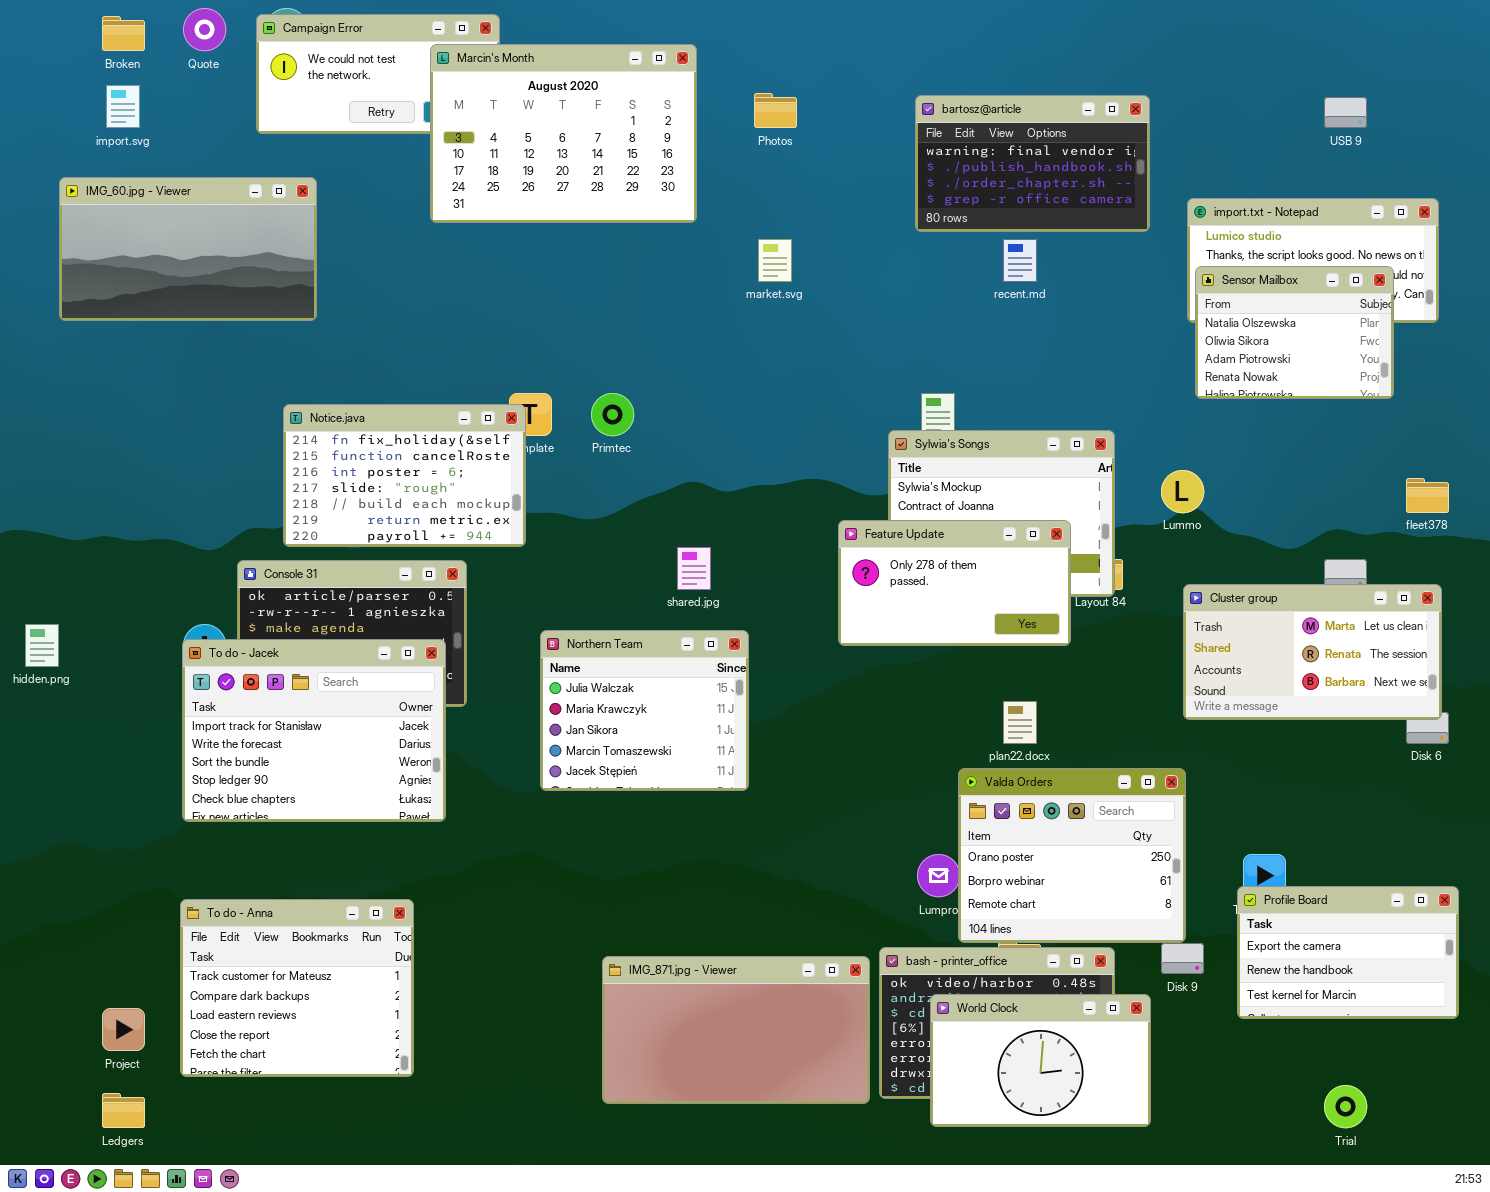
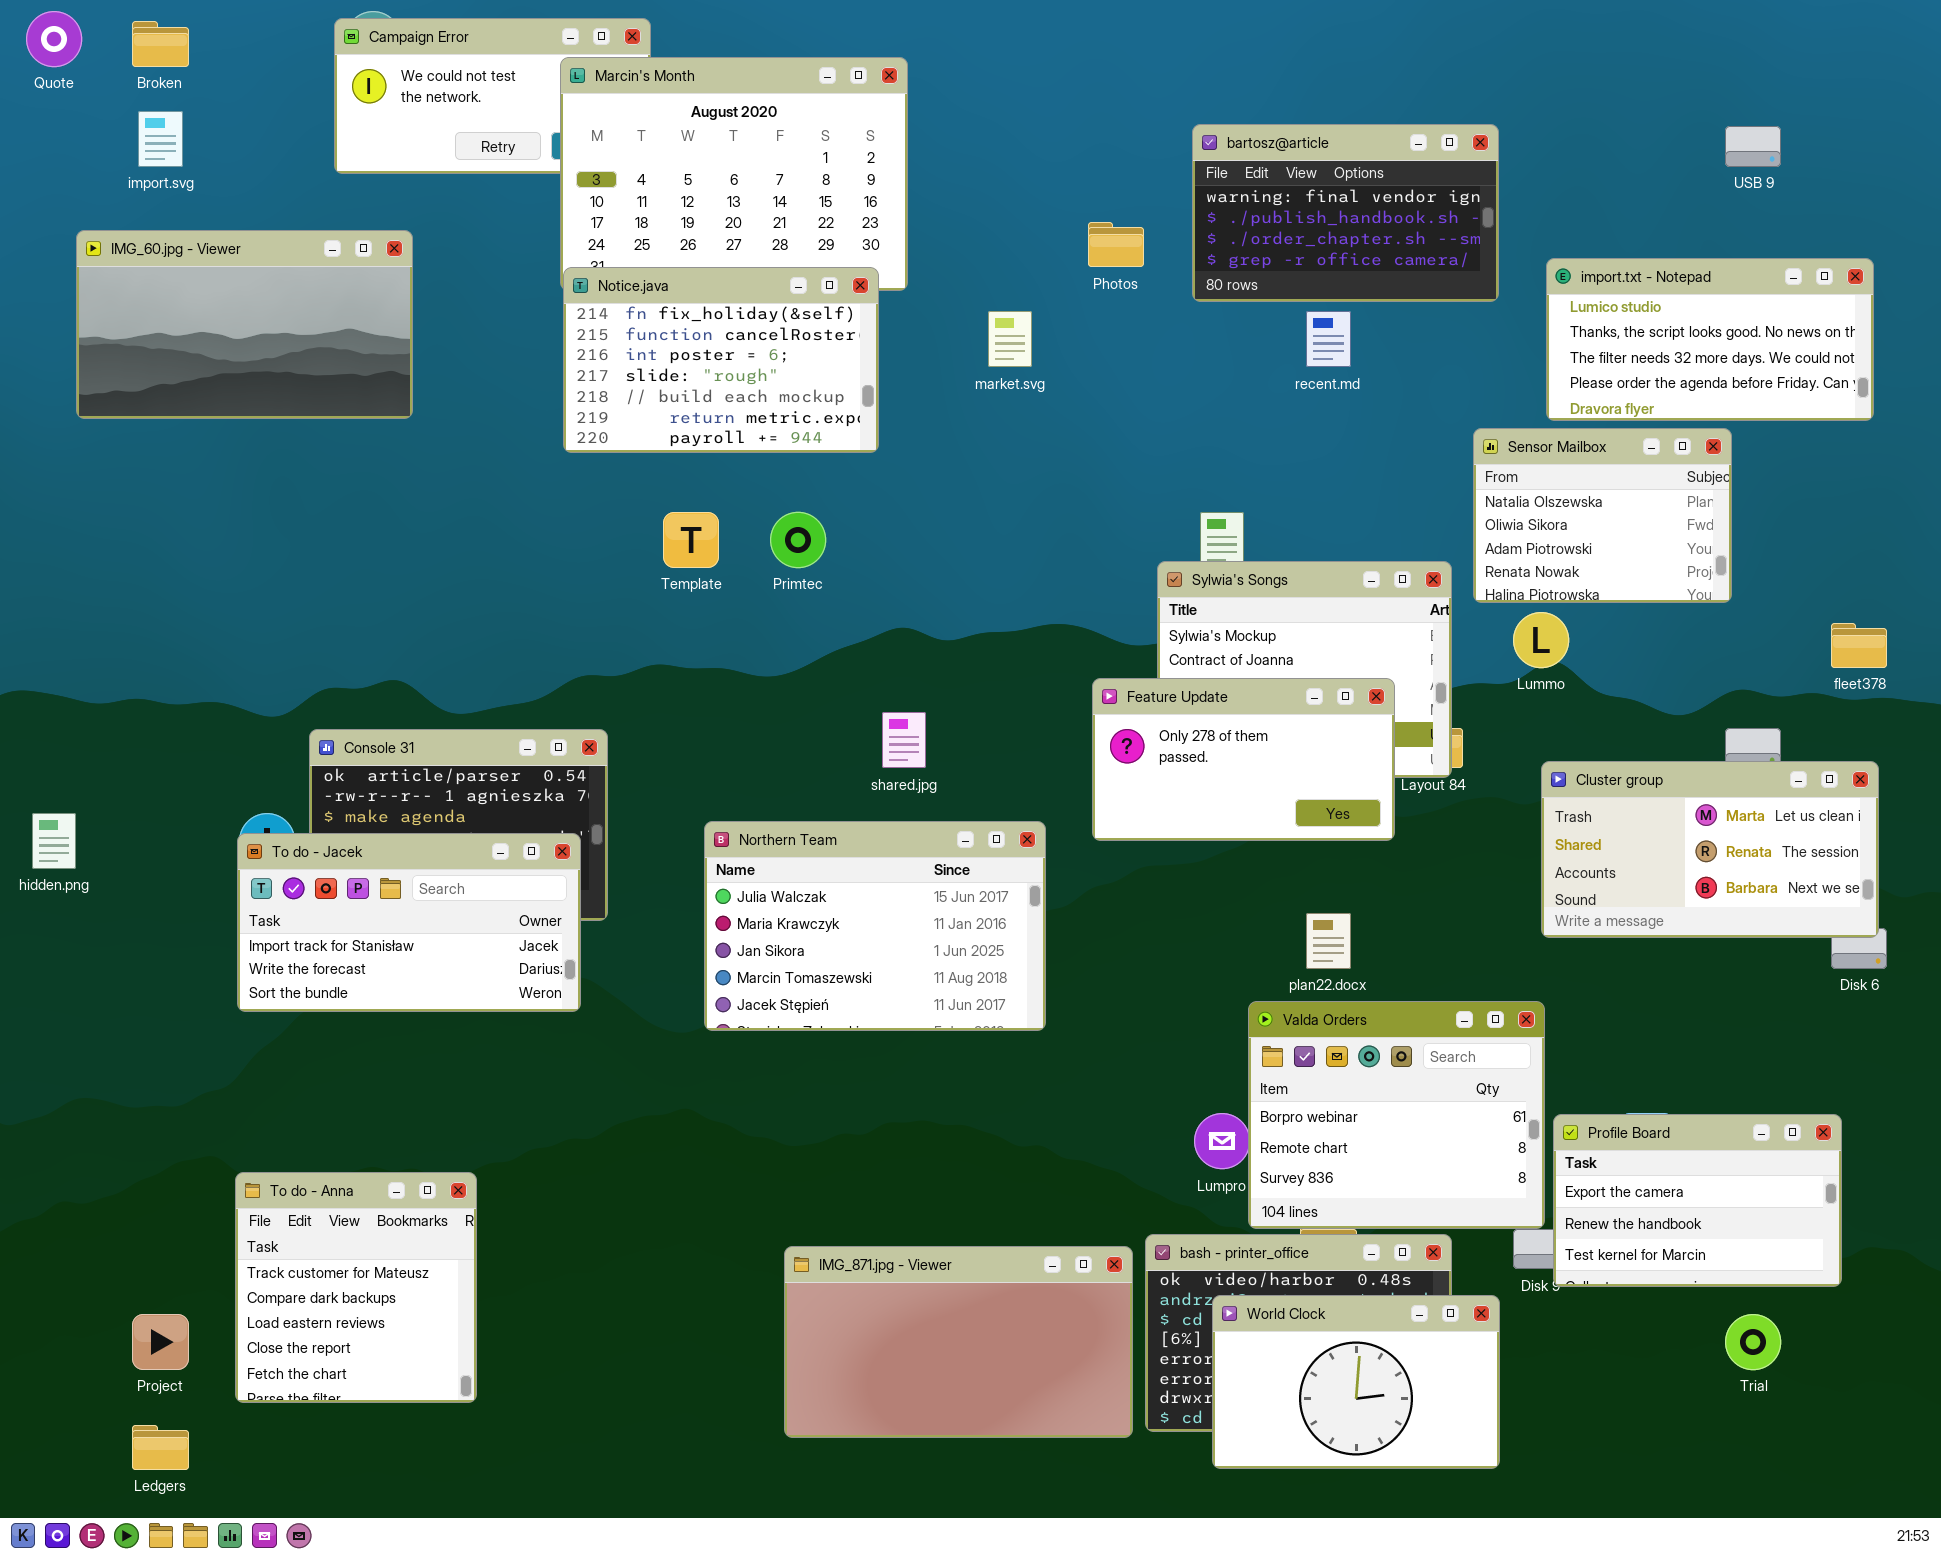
Quote: [183,8,226,51] -> [26,11,82,67], moved
Photos: [754,93,797,128] -> [1088,222,1144,267], moved
Sensor Mailbox: [1195,266,1394,399] -> [1473,428,1732,603], moved
Notice.java: [283,404,526,547] -> [563,267,879,453], moved
Northern Team: [540,630,749,791] -> [704,821,1046,1031], resized
To do - Jacek: [182,639,446,822] -> [237,833,581,1012], resized
Valda Orders: [958,768,1186,943] -> [1248,1001,1545,1229], scrolled down 1 row
Profile Board: [1237,886,1459,1019] -> [1553,1114,1842,1287], moved
To do - Anna: [180,899,414,1077] -> [235,1172,477,1403], resized
Trial: [1324,1085,1367,1128] -> [1725,1314,1781,1370], moved

